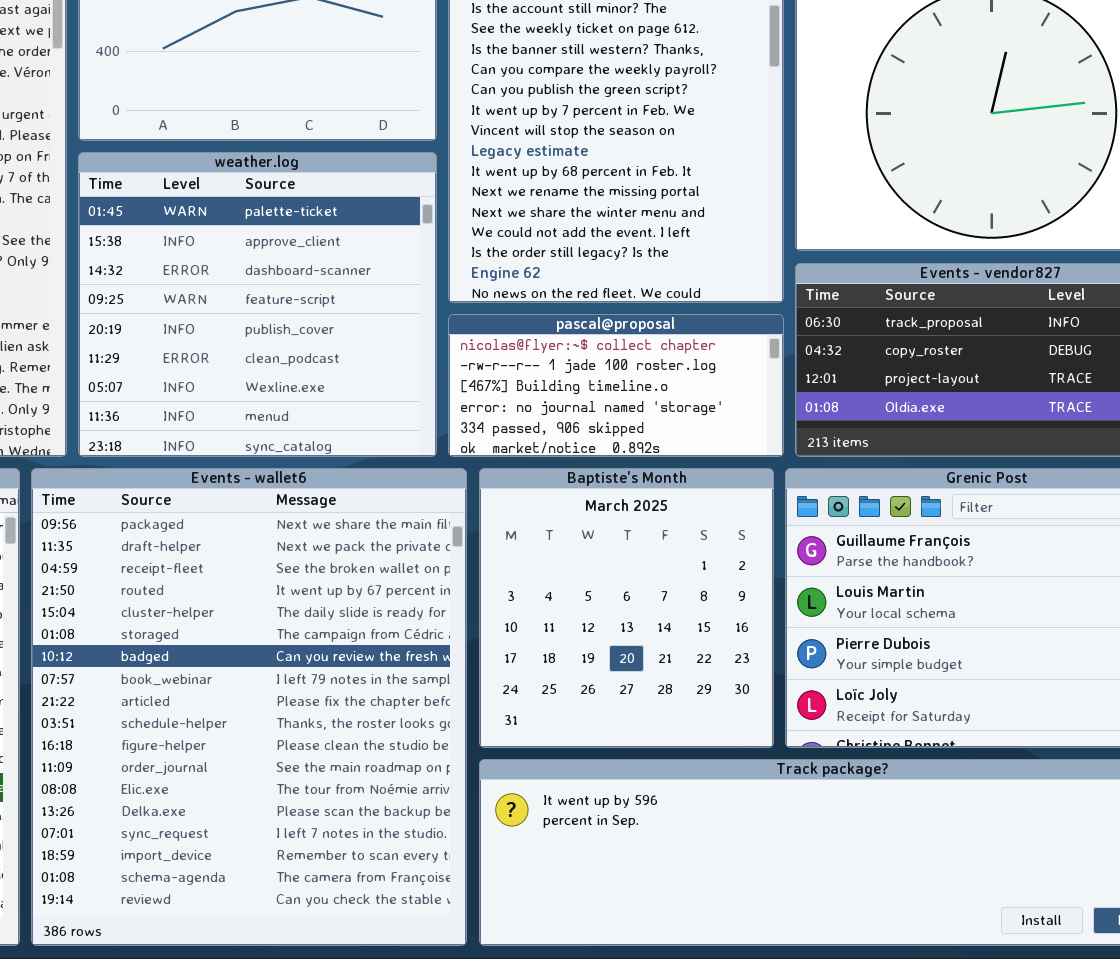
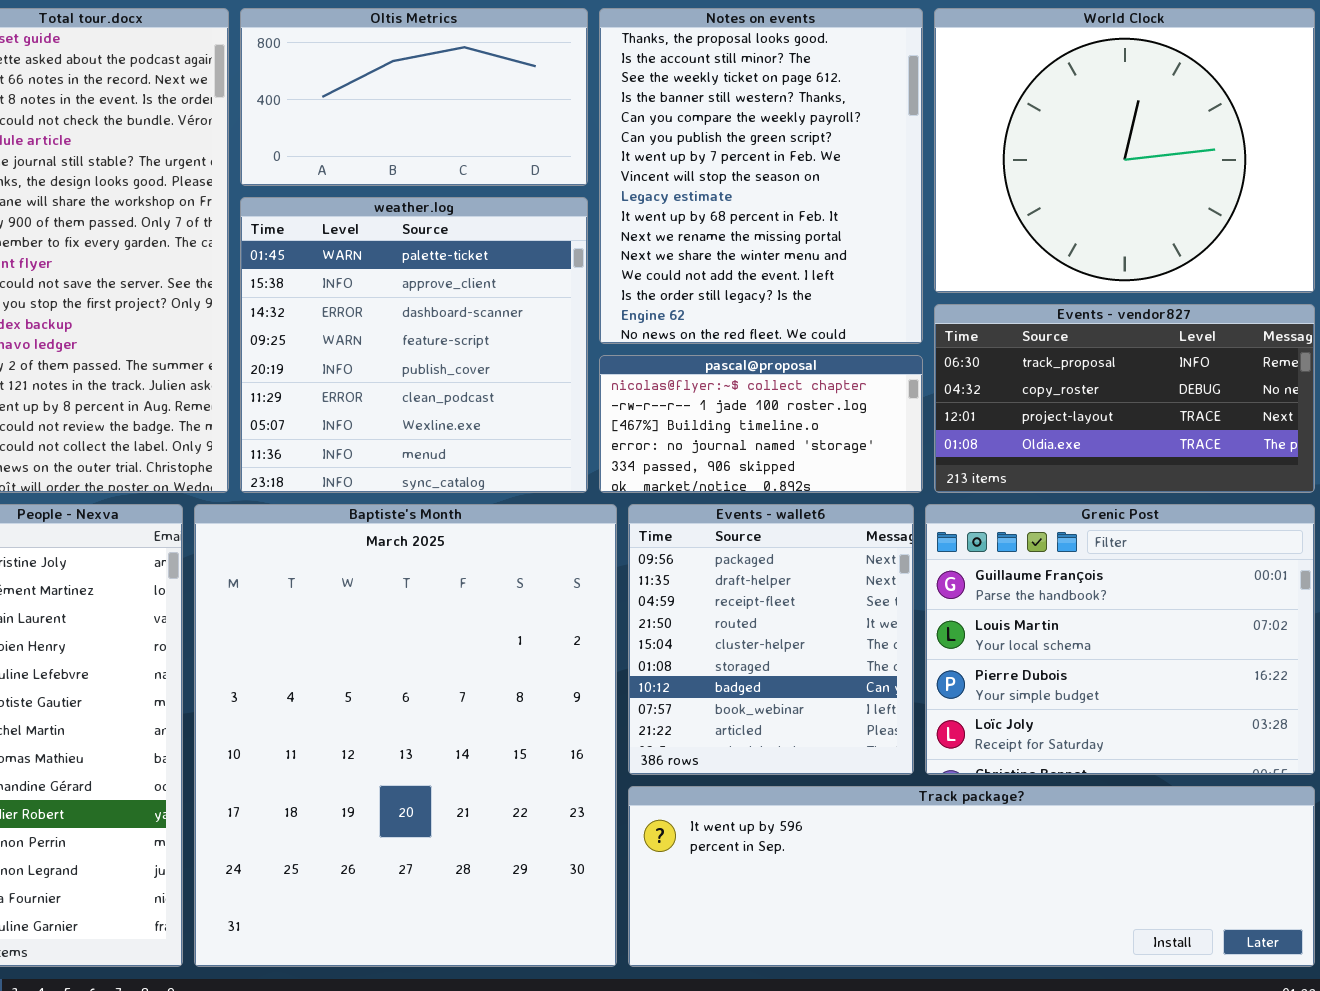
Events - wallet6: [31,468,467,946] -> [628,504,914,775], moved, resized
Baptiste's Month: [479,468,774,748] -> [194,504,617,967], moved, resized

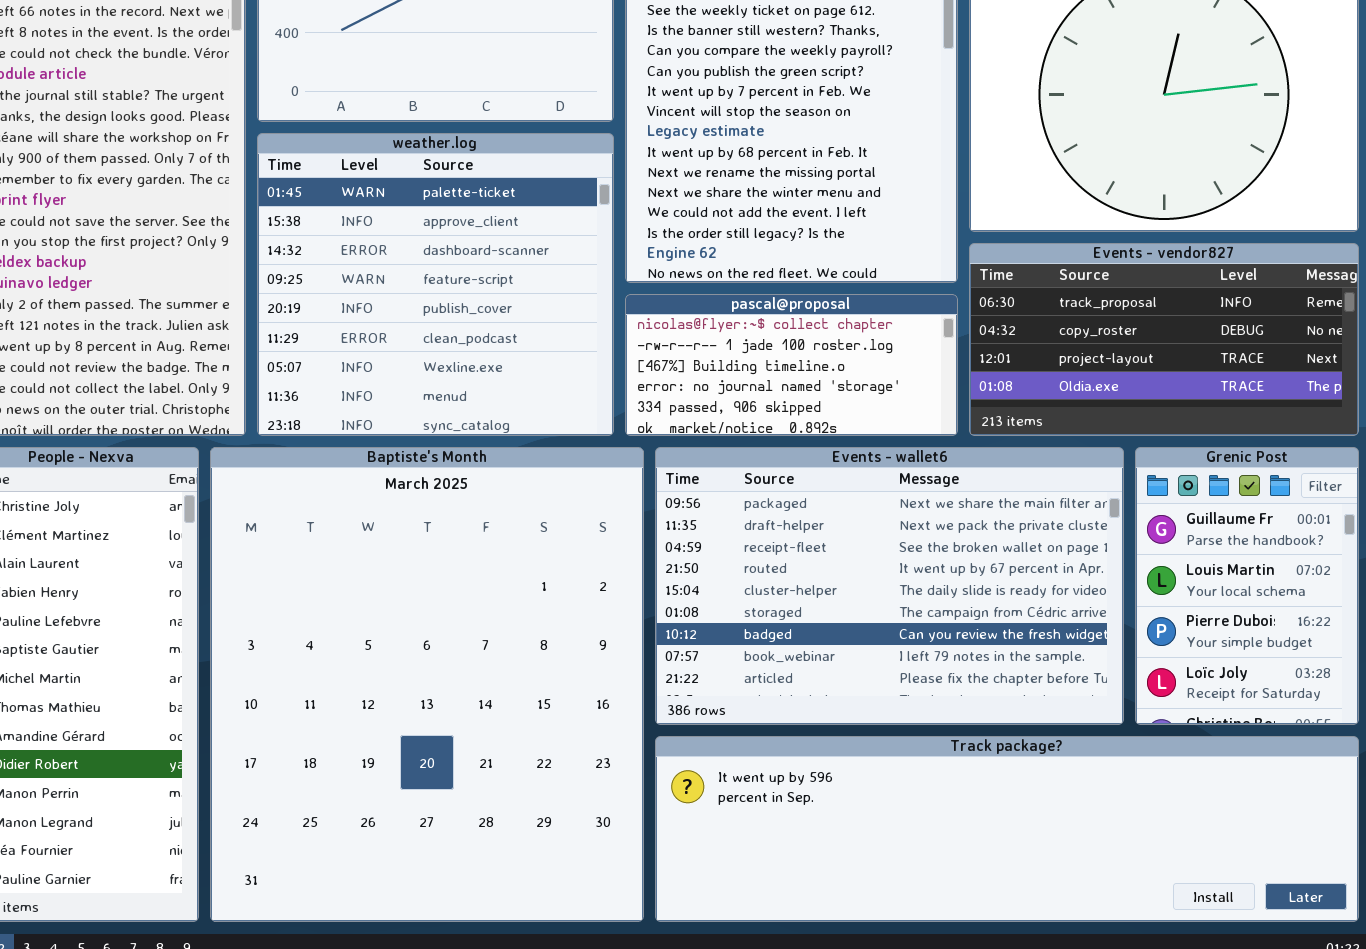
Events - wallet6: [628,504,914,775] -> [655,447,1124,725], resized
Grenic Post: [925,504,1315,775] -> [1135,447,1359,725], resized

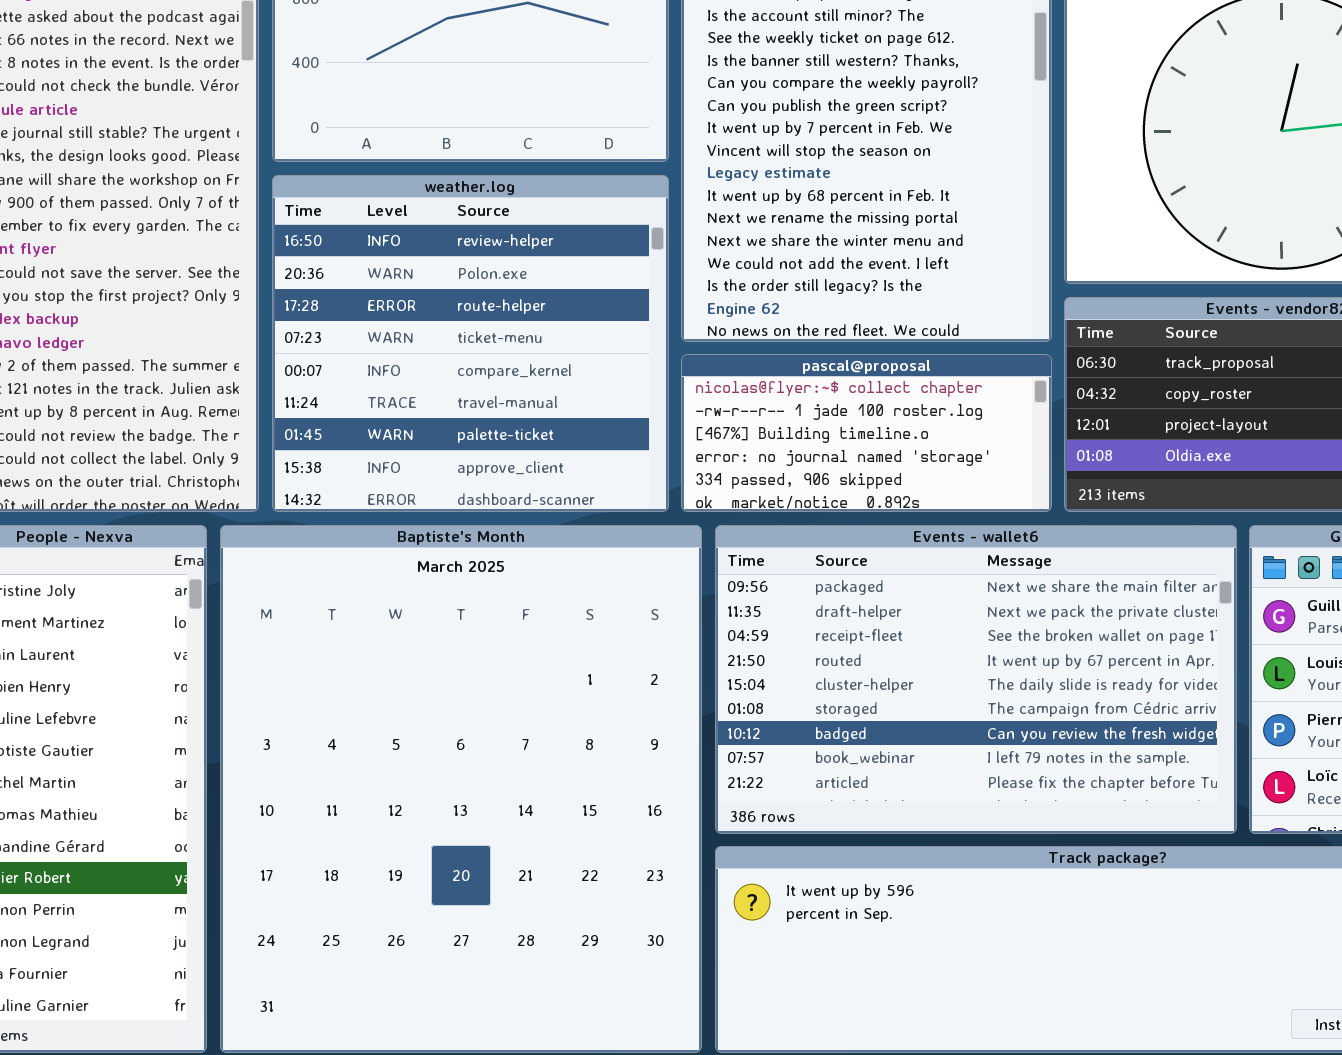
weather.log: [257,133,614,436] -> [272,175,669,512], scrolled up 6 rows

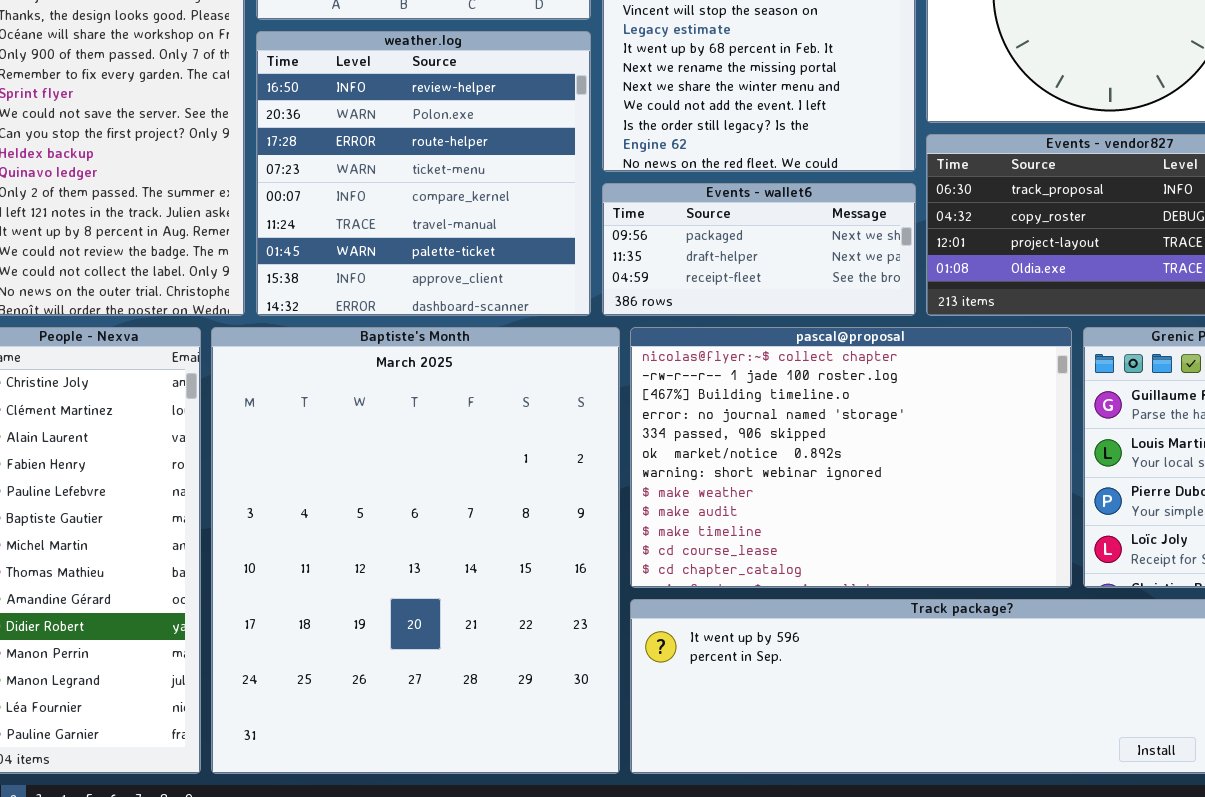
pascal@proposal: [681,354,1052,512] -> [630,327,1072,588], moved, resized
Events - wallet6: [715,525,1237,834] -> [602,183,916,316], moved, resized

